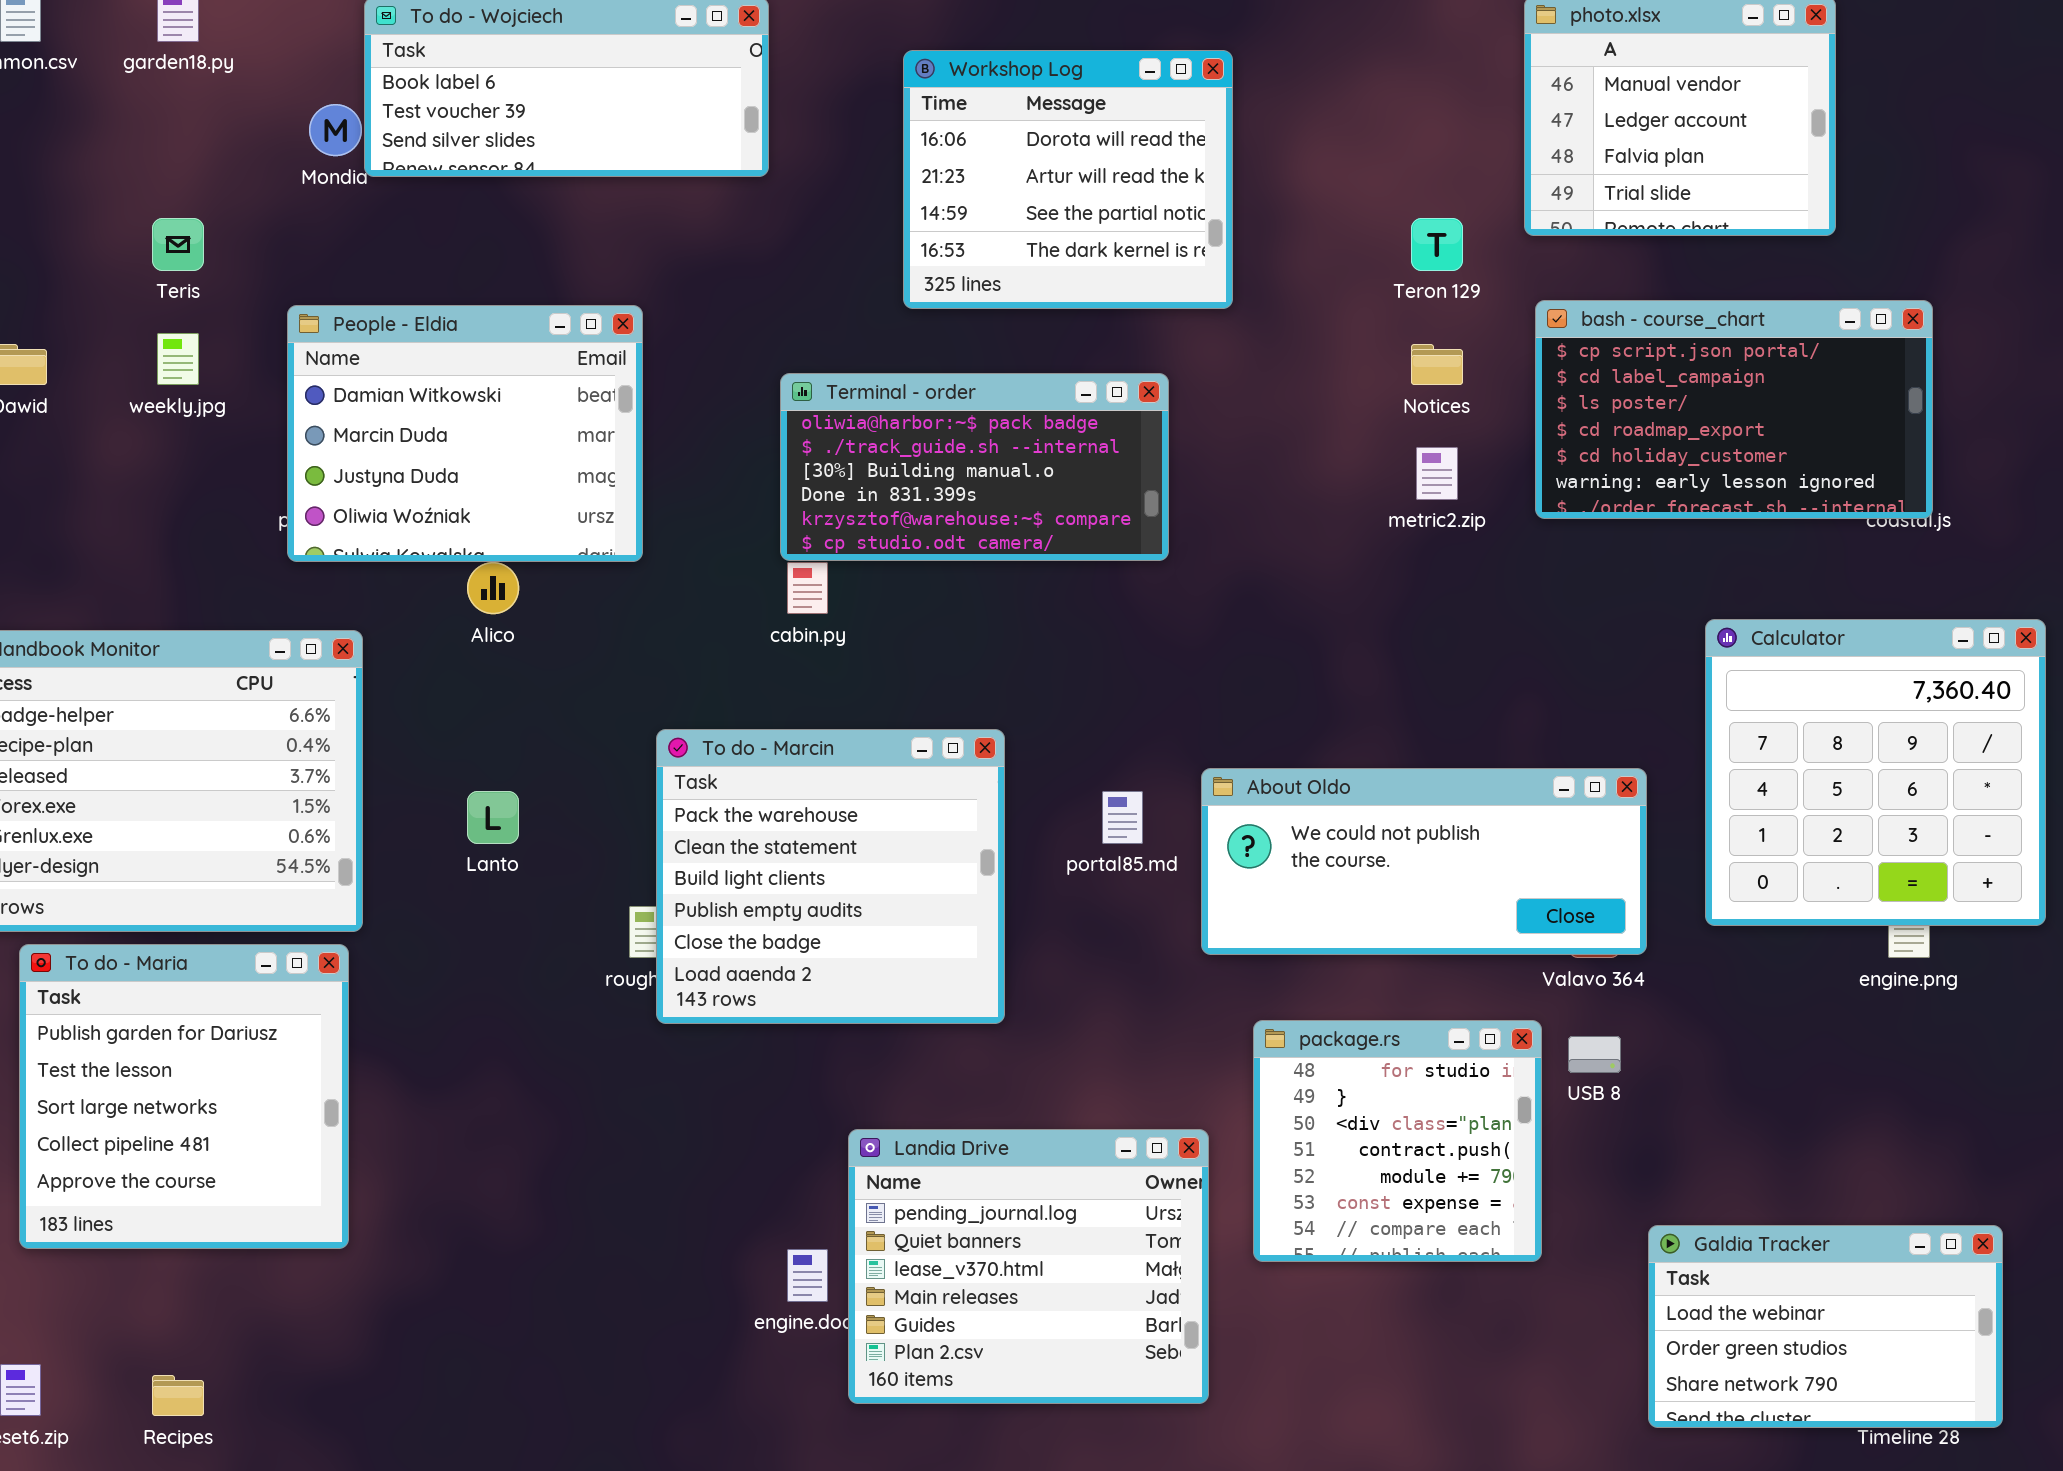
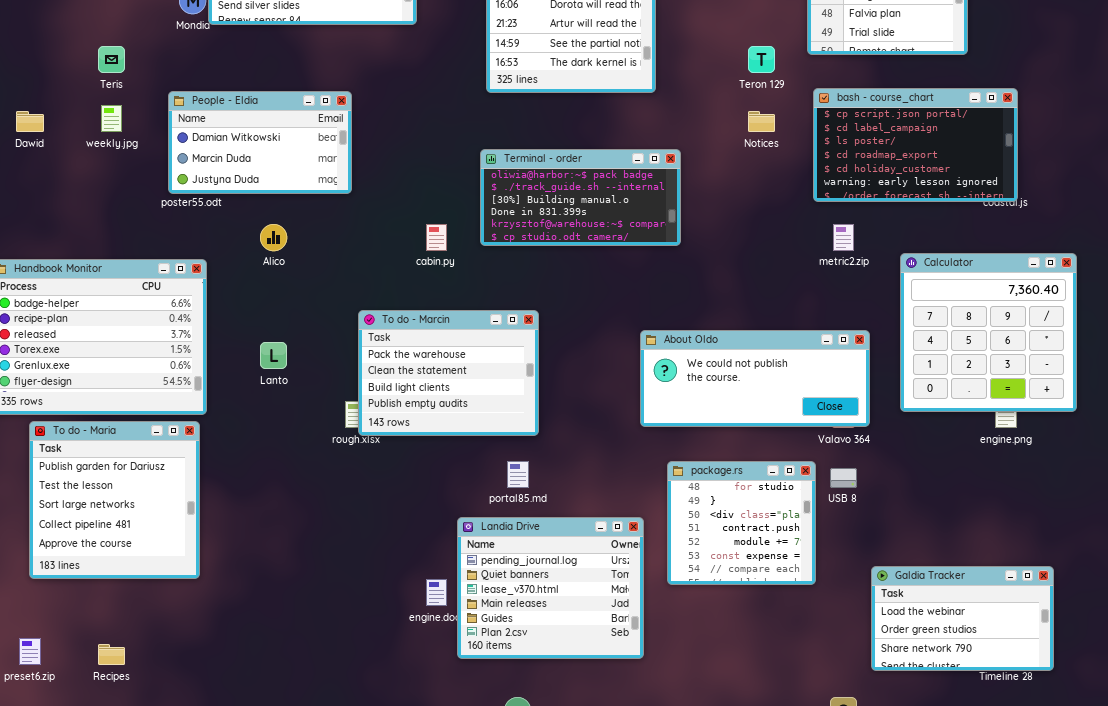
People - Eldia: [287,305,643,562] -> [168,91,352,194], resized
Terminal - order: [780,373,1169,561] -> [480,149,681,246], moved
metric2.zip: [1416,447,1458,500] -> [833,224,854,251], moved
To do - Marcin: [656,729,1005,1024] -> [358,310,539,436], resized
portal85.md: [1102,791,1143,844] -> [507,461,529,488], moved

